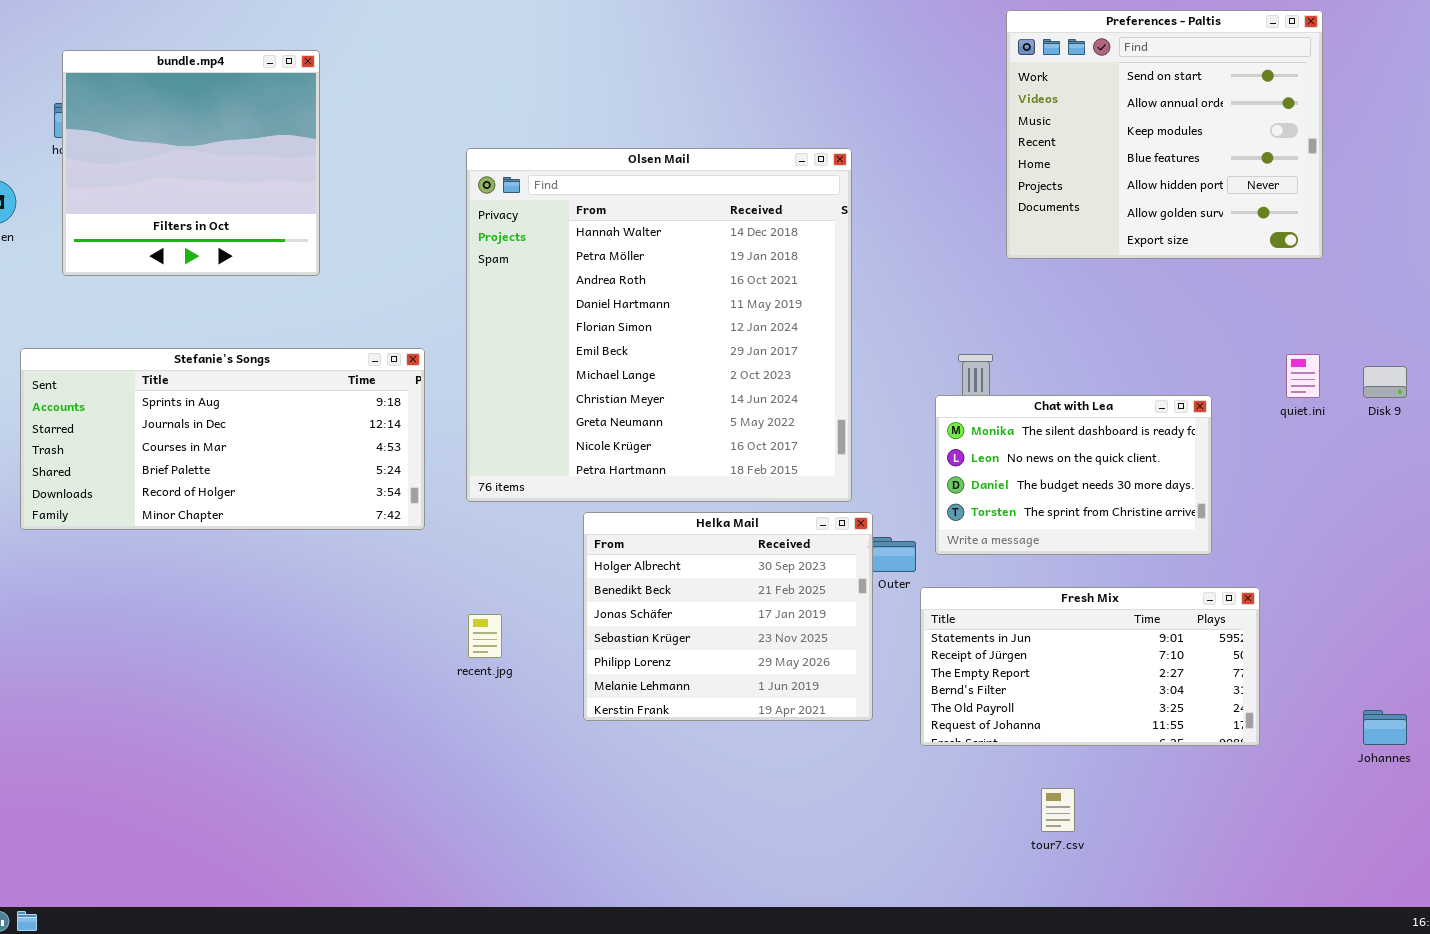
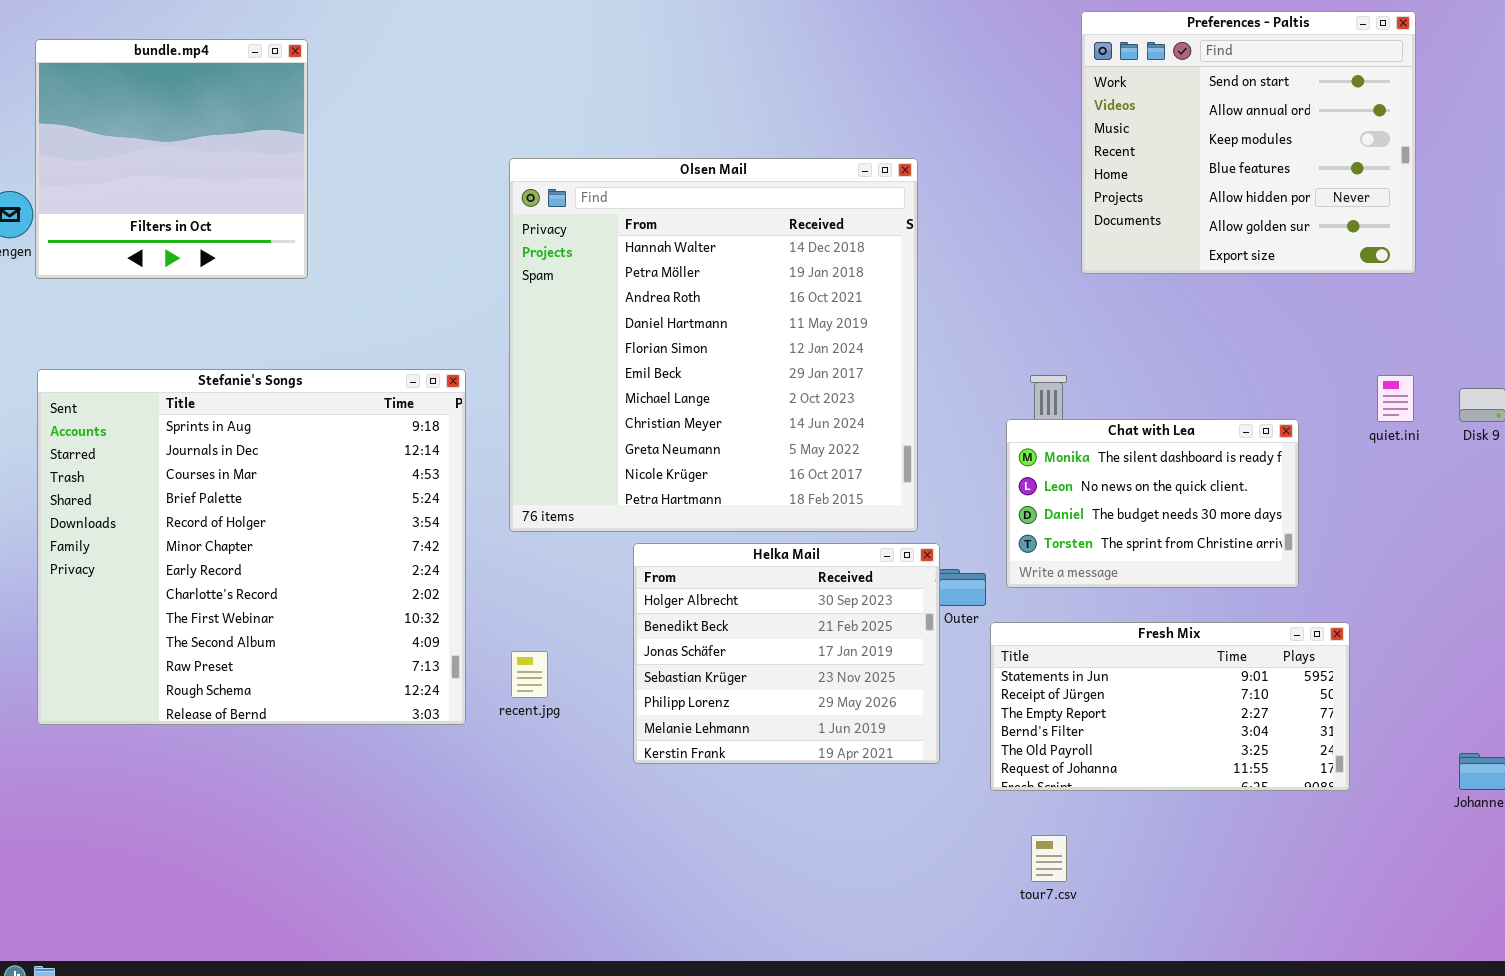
bundle.mp4: [62,50,320,276] -> [35,39,308,279], moved
Stefanie's Songs: [20,348,425,530] -> [37,369,466,725], resized
tour7.csv: [1041,788,1075,832] -> [1031,835,1067,882], moved

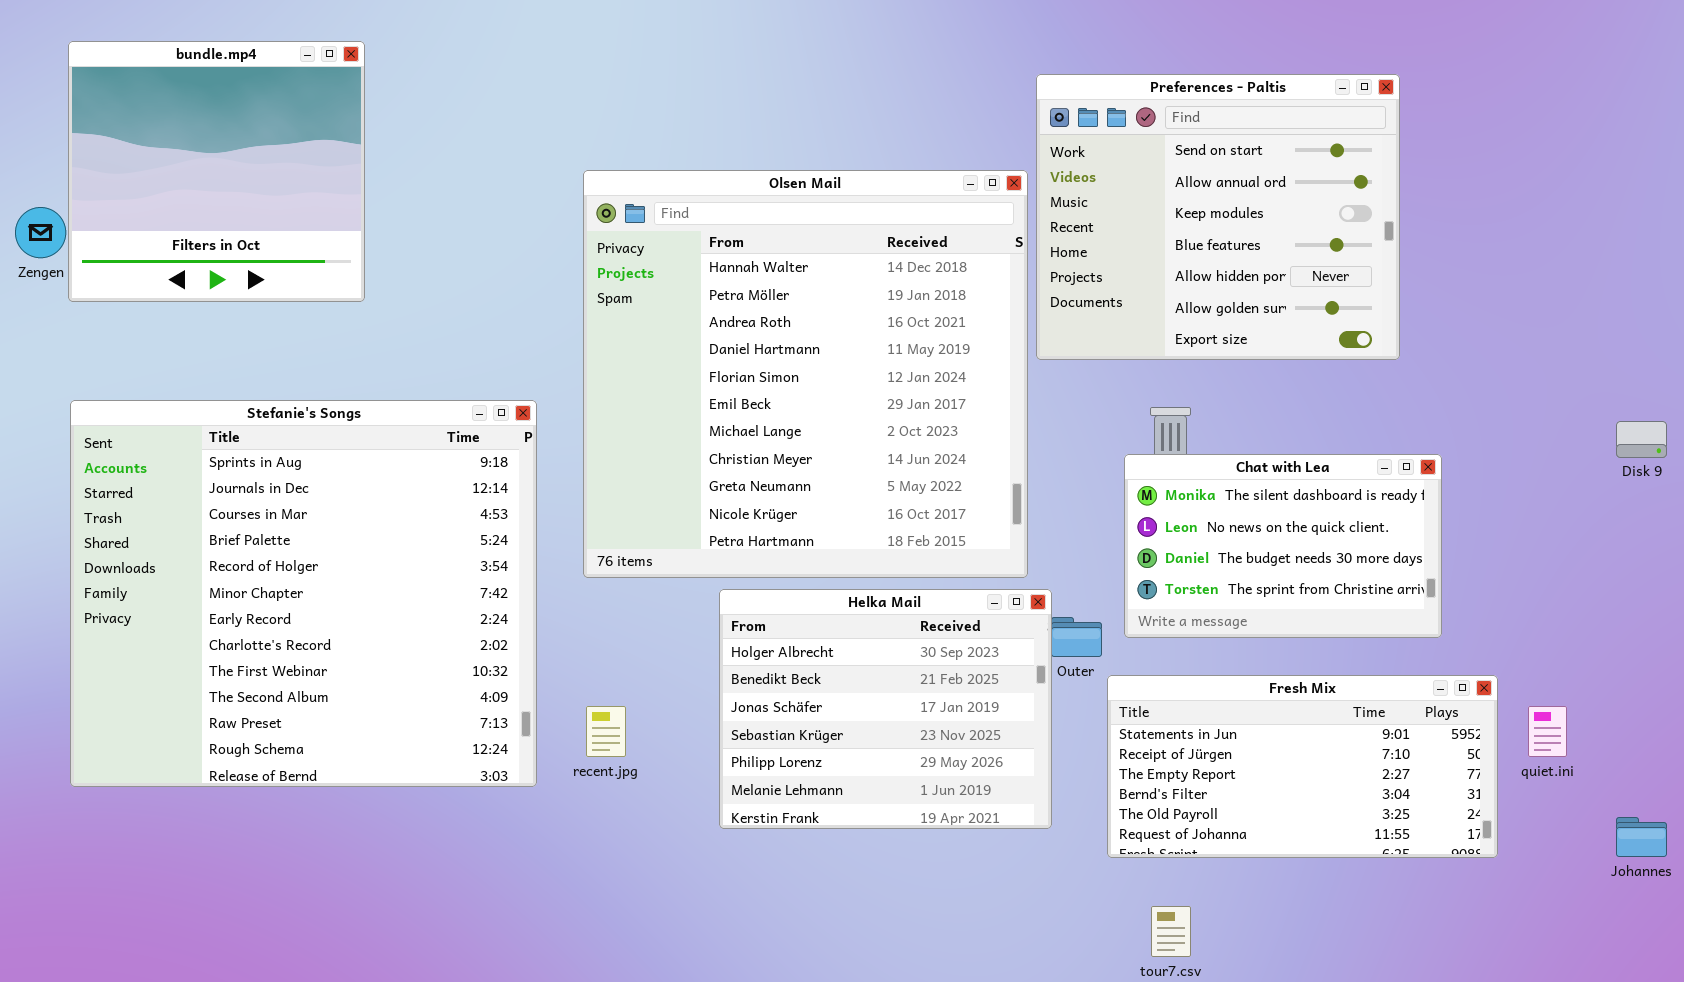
Preferences - Paltis: [1081,11,1416,274] -> [1036,74,1400,360], moved
quiet.ini: [1377,375,1414,422] -> [1528,706,1567,757], moved

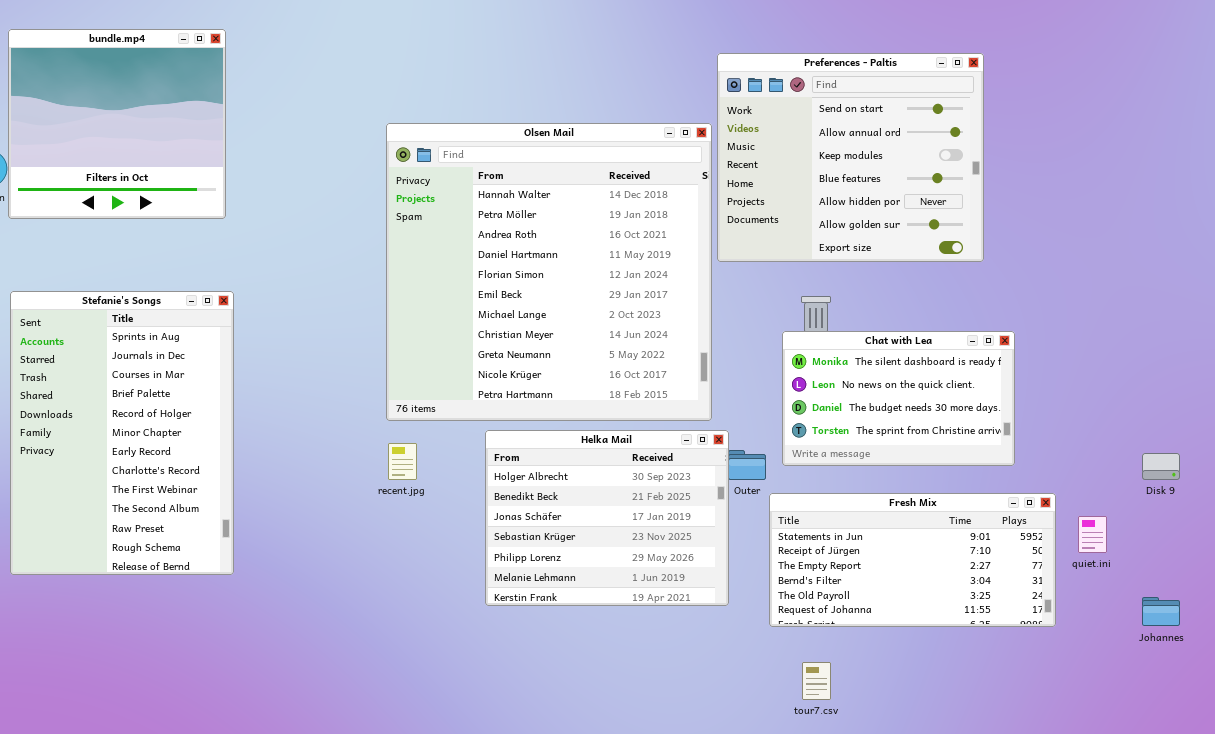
Stefanie's Songs: [70,400,537,787] -> [10,291,234,575], resized
Disk 9: [1616,421,1667,458] -> [1142,453,1180,480], moved
recent.jpg: [586,706,626,757] -> [388,443,417,480], moved

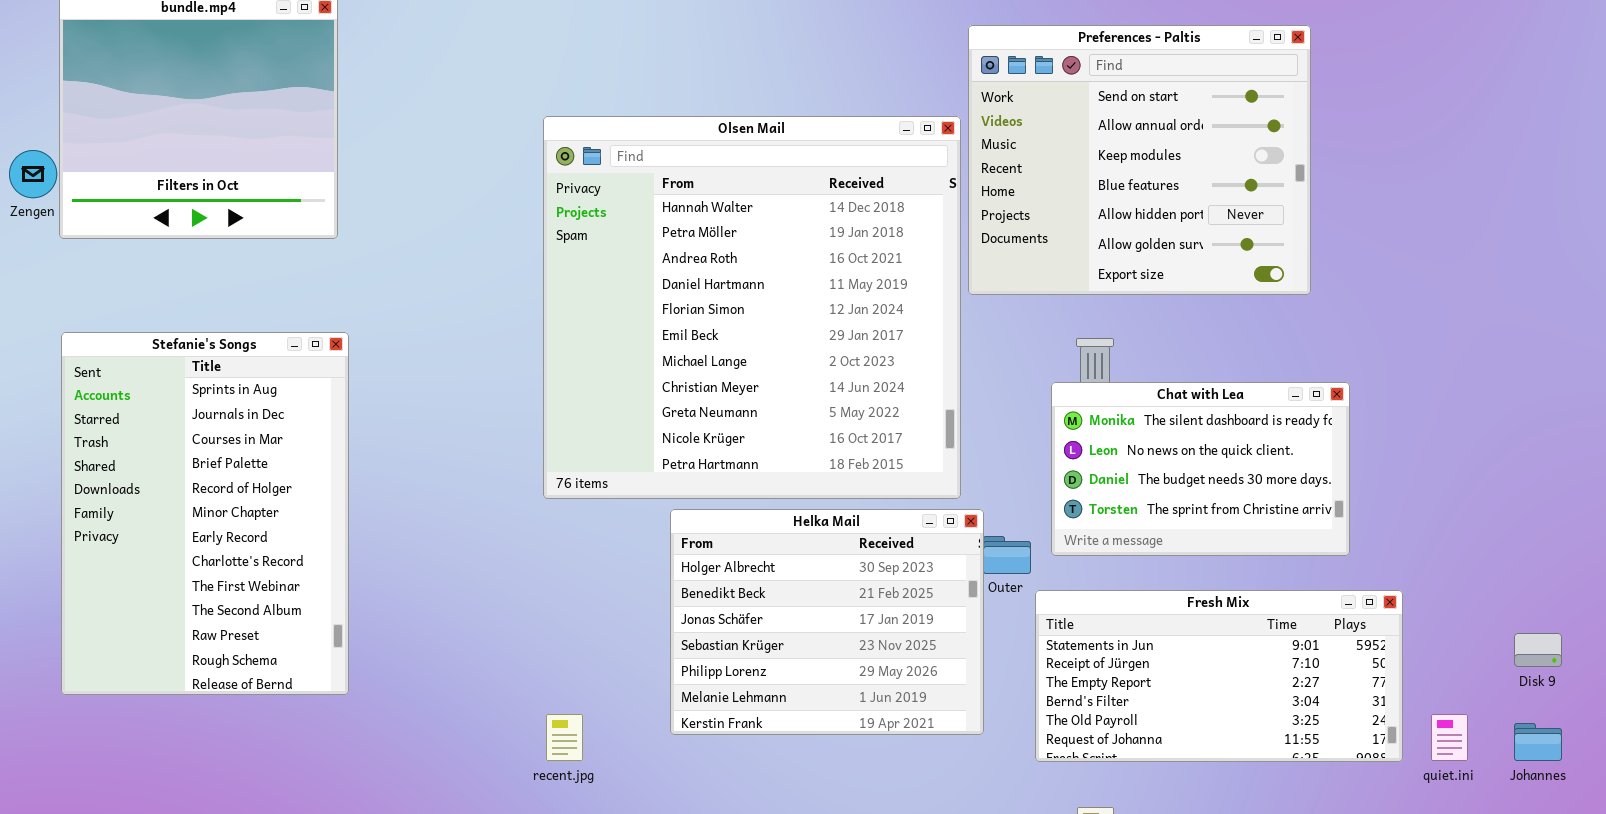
recent.jpg: [388,443,417,480] -> [546,714,583,761], moved
Disk 9: [1142,453,1180,480] -> [1514,633,1562,667], moved
quiet.ini: [1078,516,1107,553] -> [1431,714,1468,761], moved

